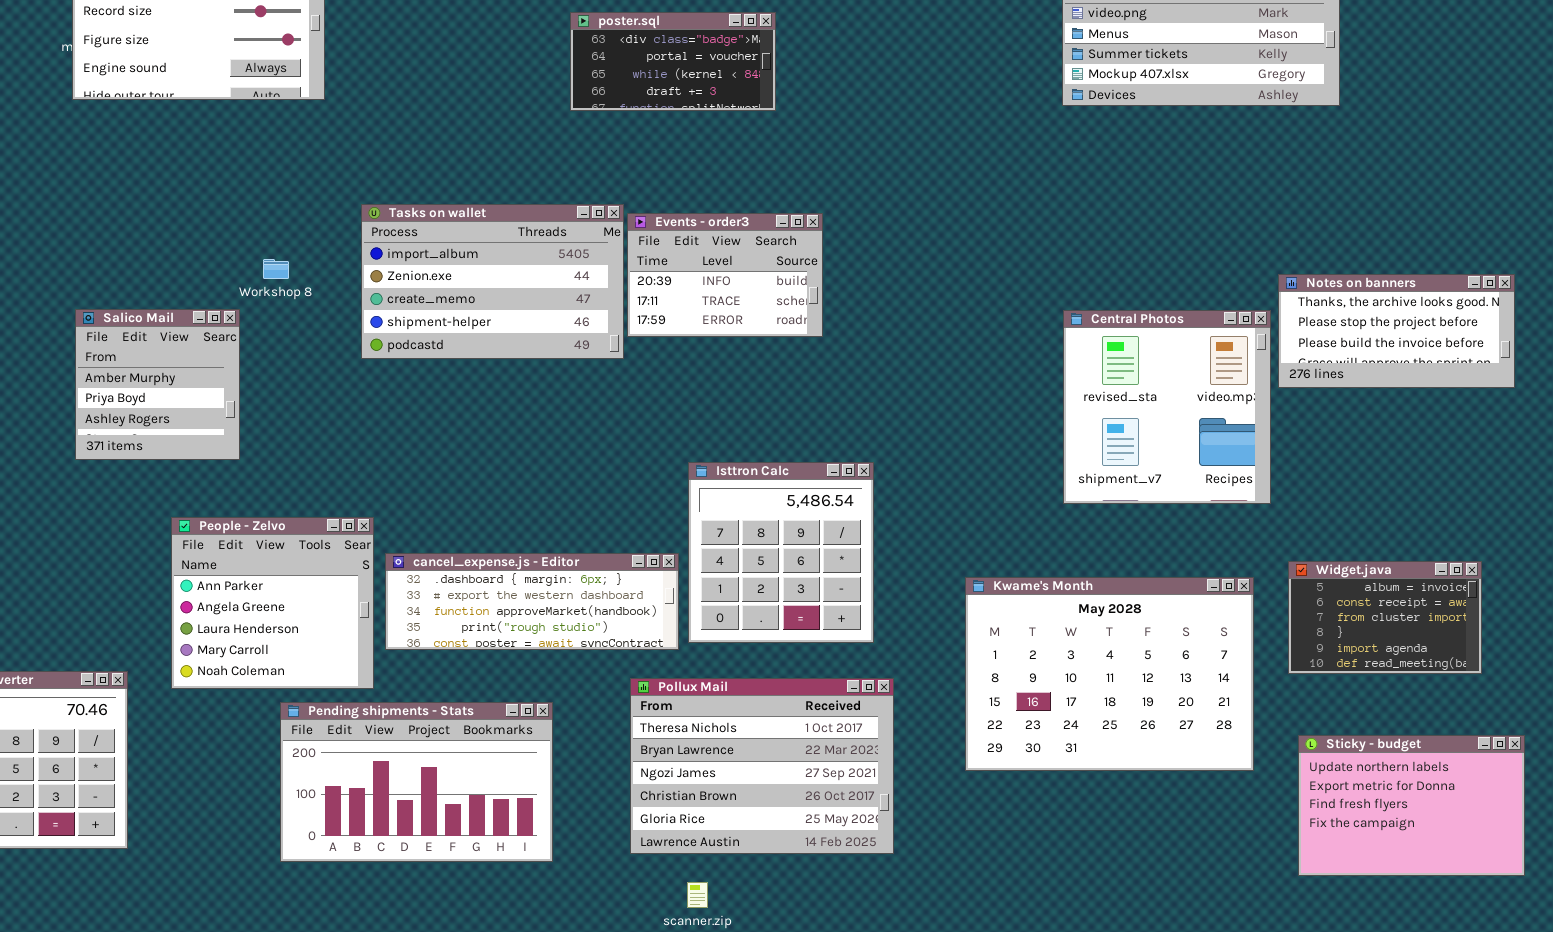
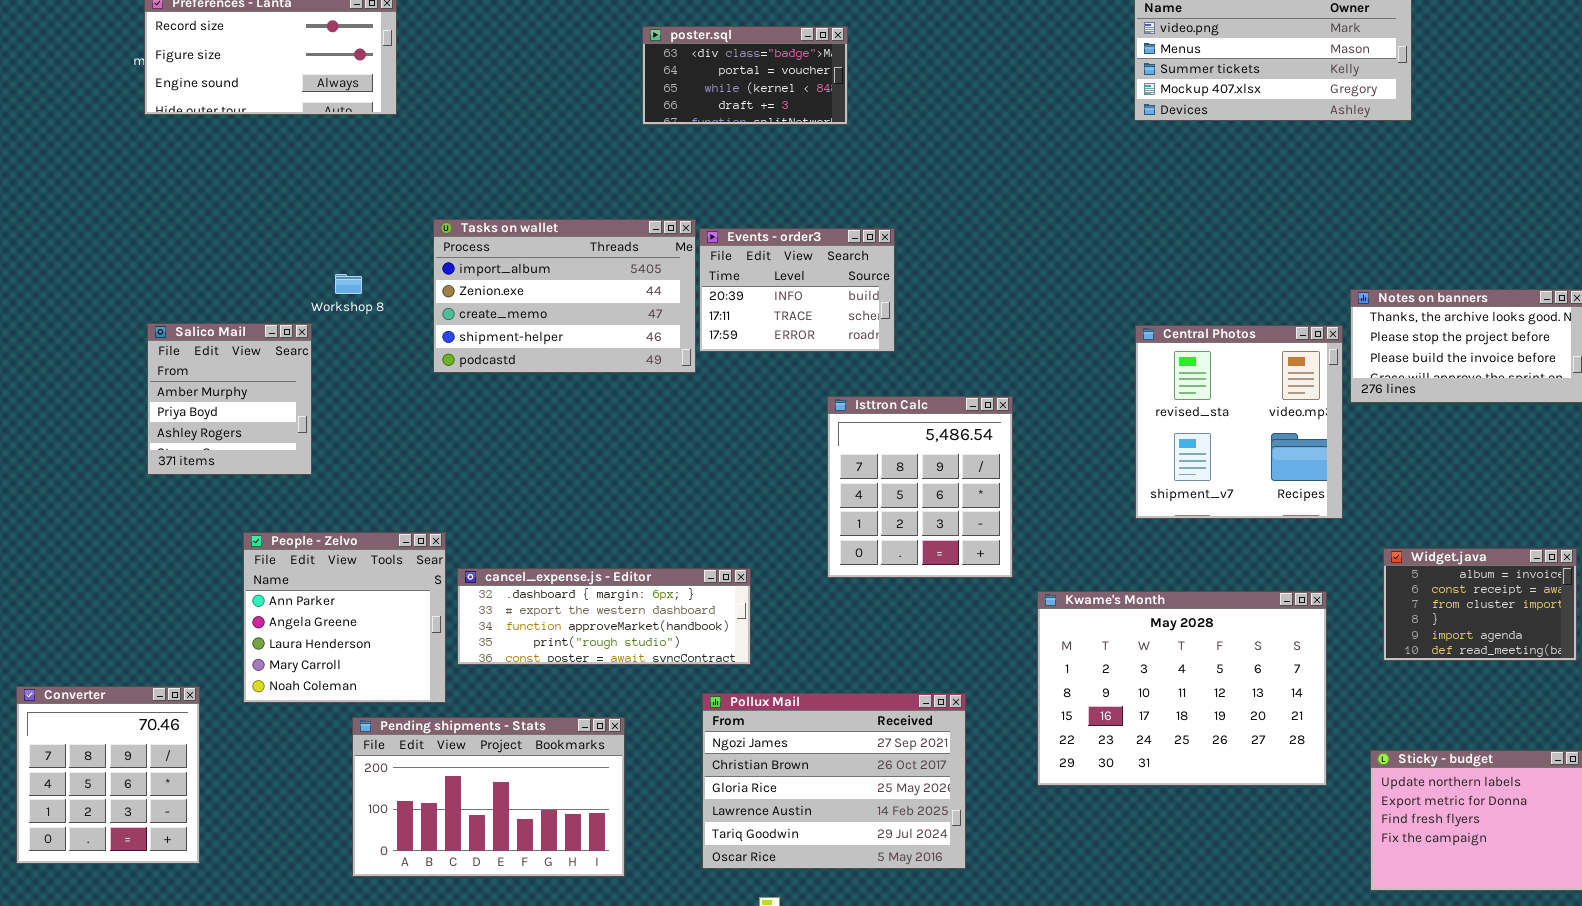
Isttron Calc: [688,462,874,643] -> [827,396,1013,578], moved
Widget.java: [1288,561,1482,674] -> [1383,548,1577,661], moved
Pollux Mail: [630,678,894,854] -> [702,693,966,869], scrolled down 2 rows

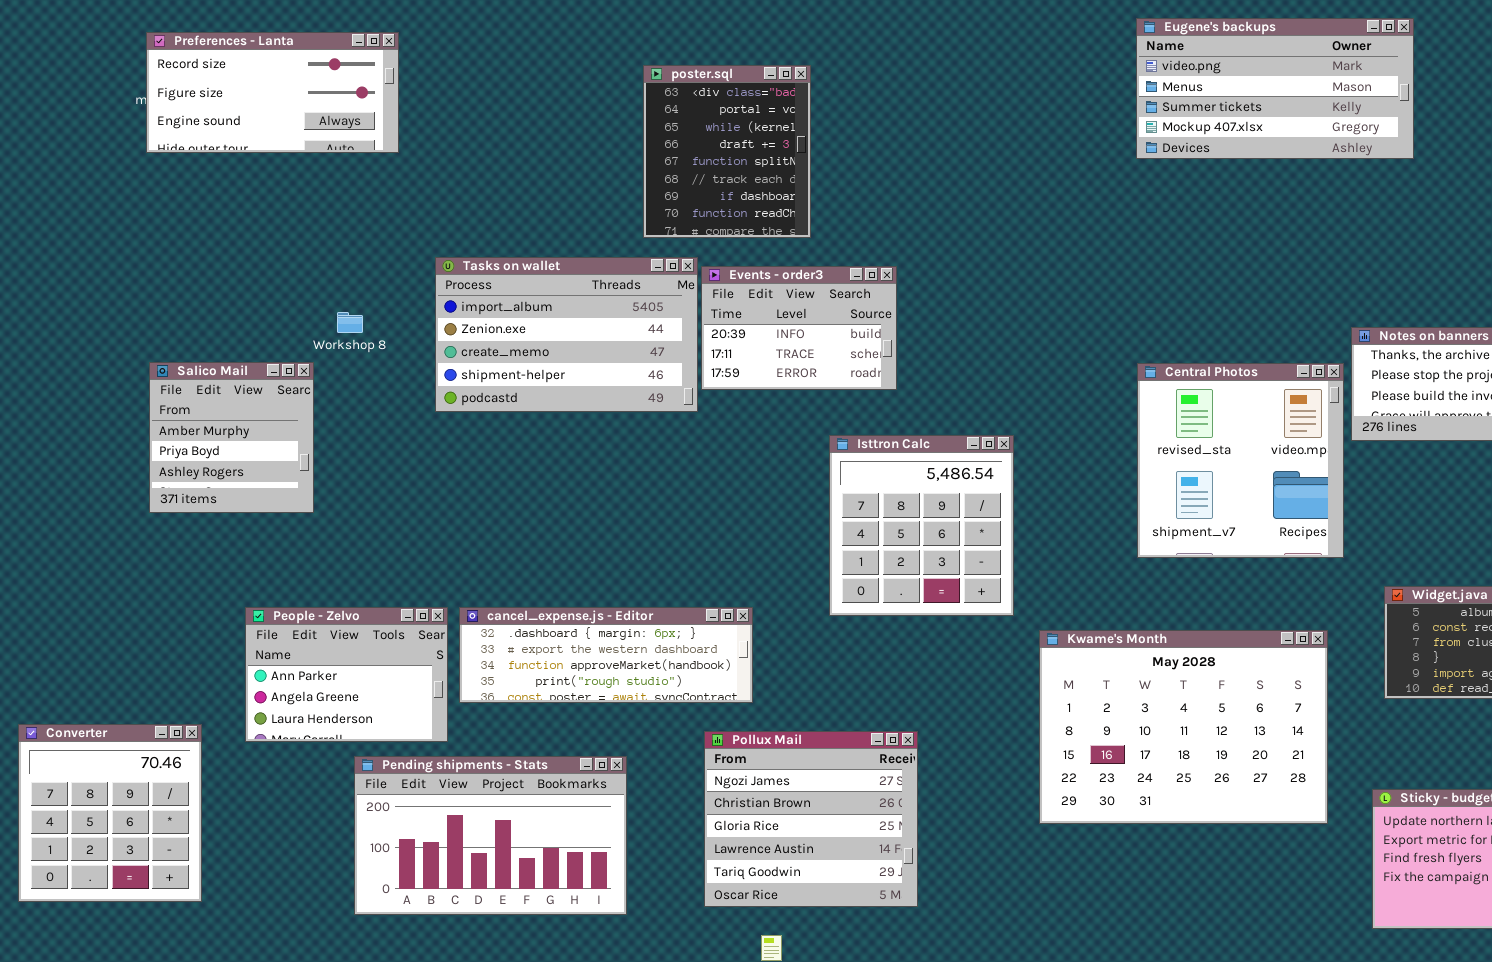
poster.sql: [642,26,848,125] -> [643,65,811,238], resized
People - Zelvo: [243,532,446,703] -> [245,607,448,742], resized
Pollux Mail: [702,693,966,869] -> [704,731,918,907], resized

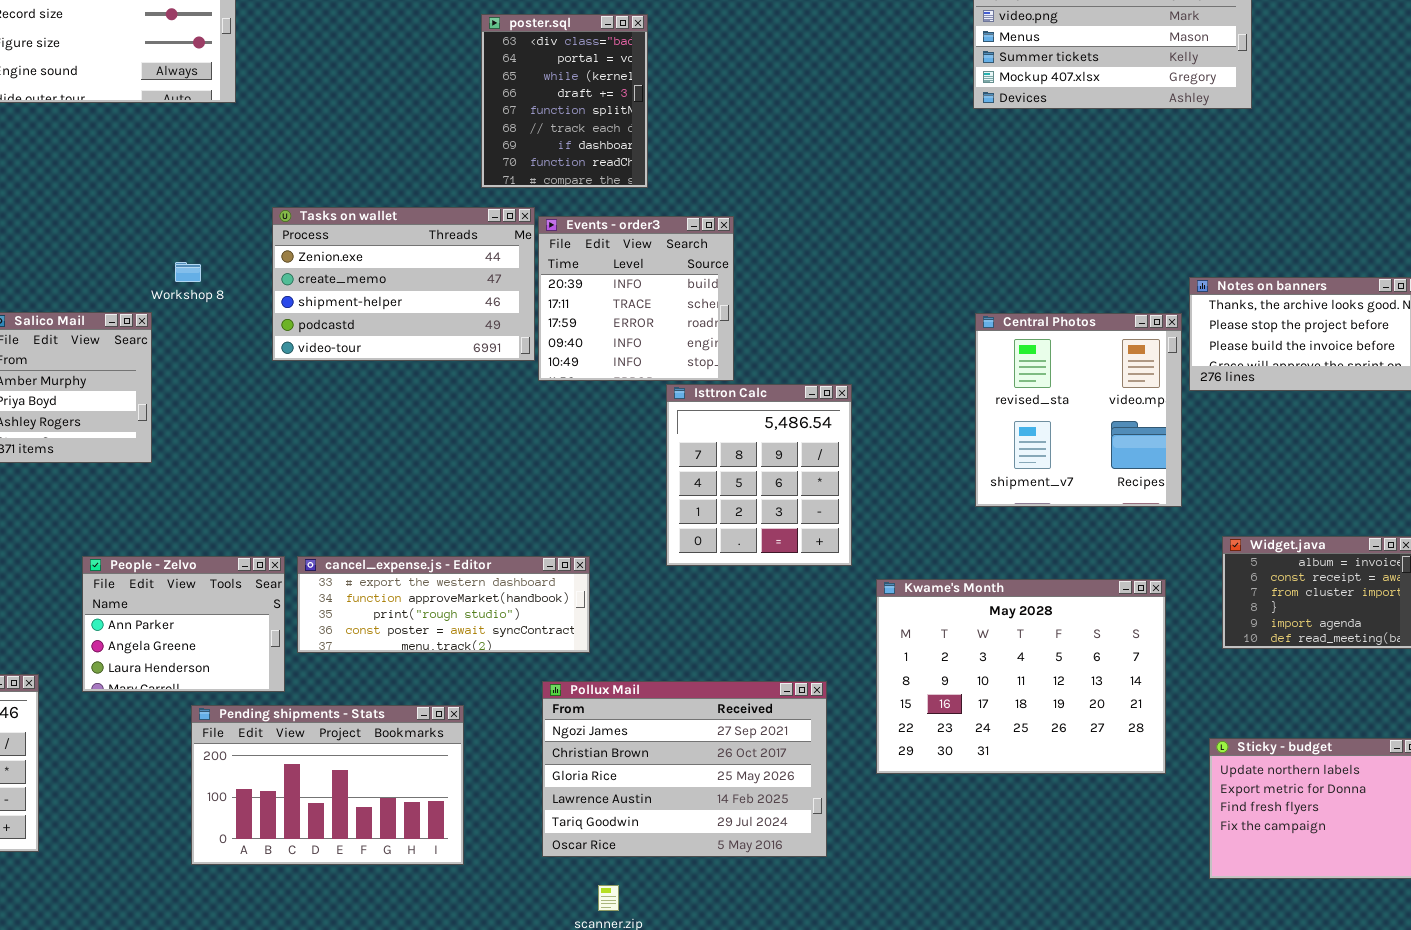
Tasks on wallet: [435,257,698,412] -> [272,207,535,361], scrolled down 1 row
Events - order3: [701,266,897,390] -> [538,216,734,381], resized
cancel_expense.js - Editor: [459,607,753,703] -> [297,556,590,653], scrolled down 1 row
Pollux Mail: [704,731,918,907] -> [542,681,827,857], resized

